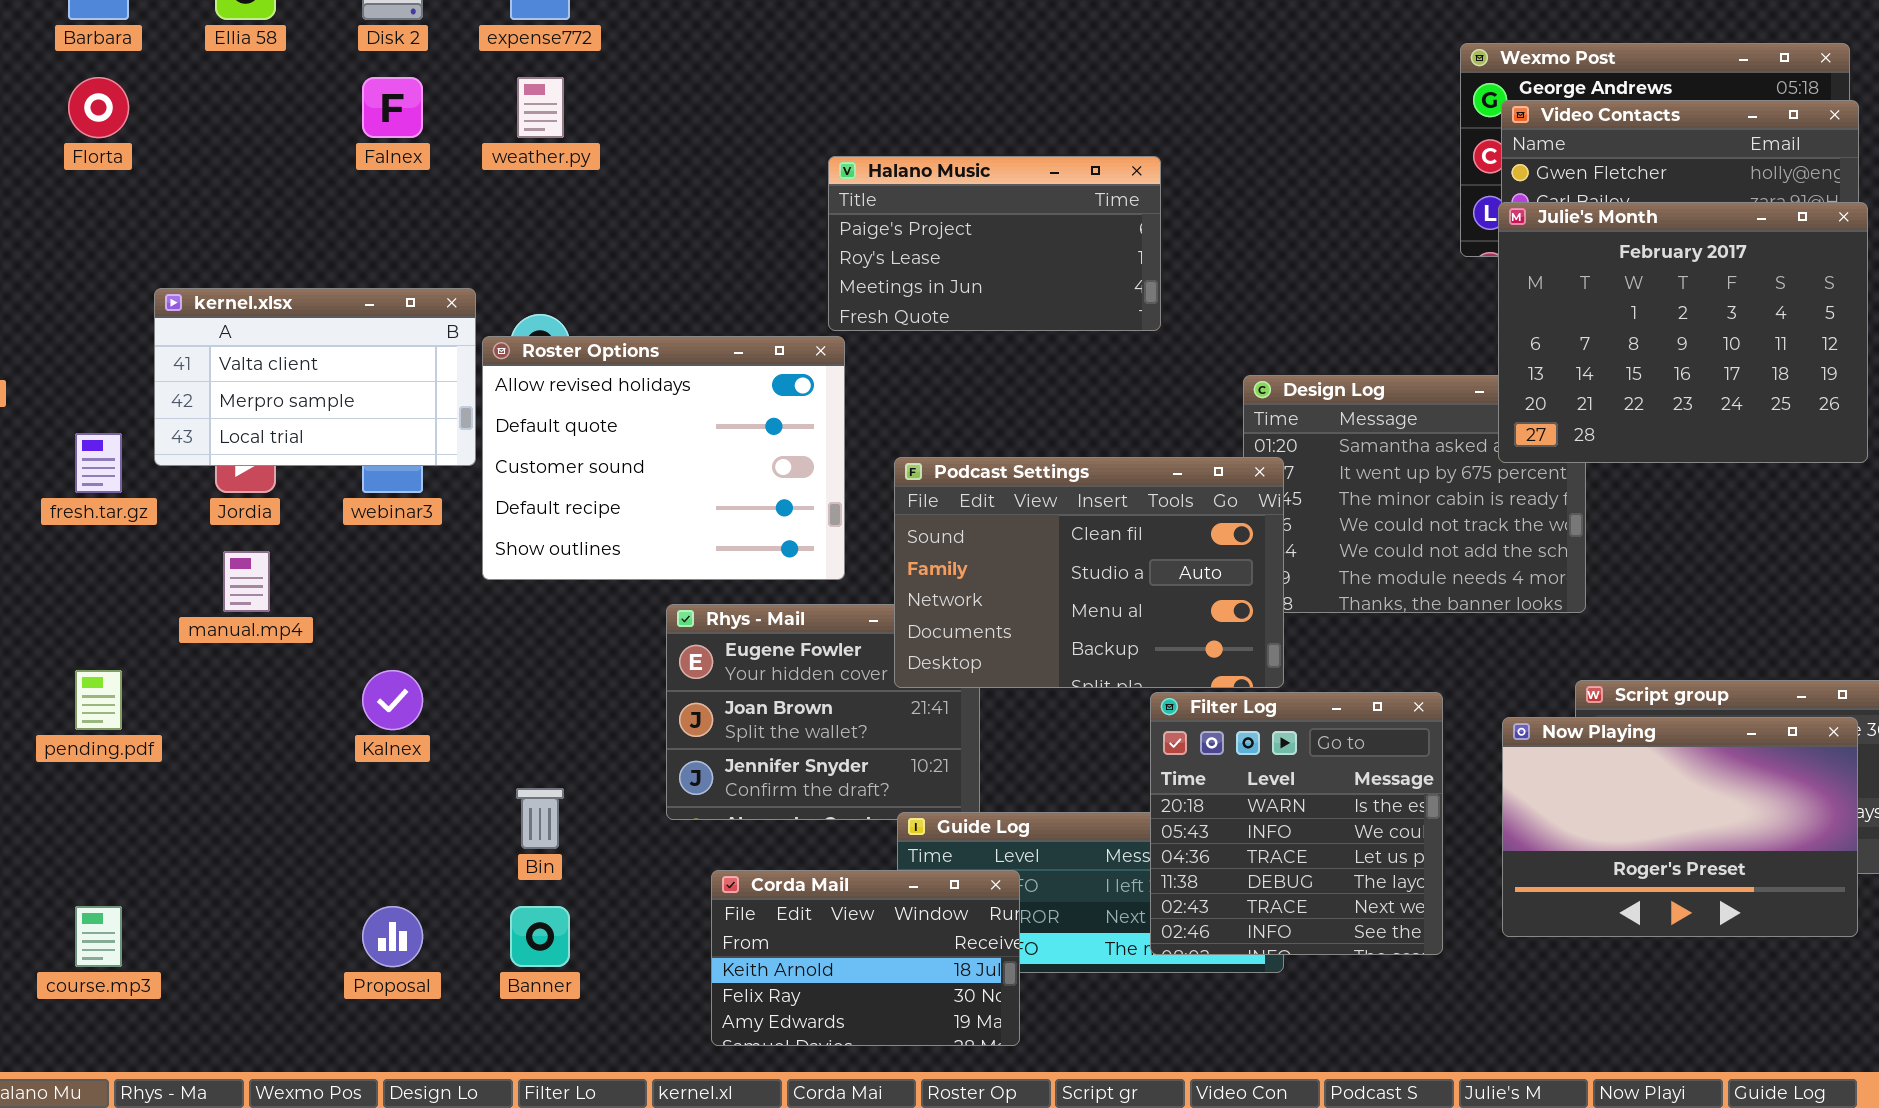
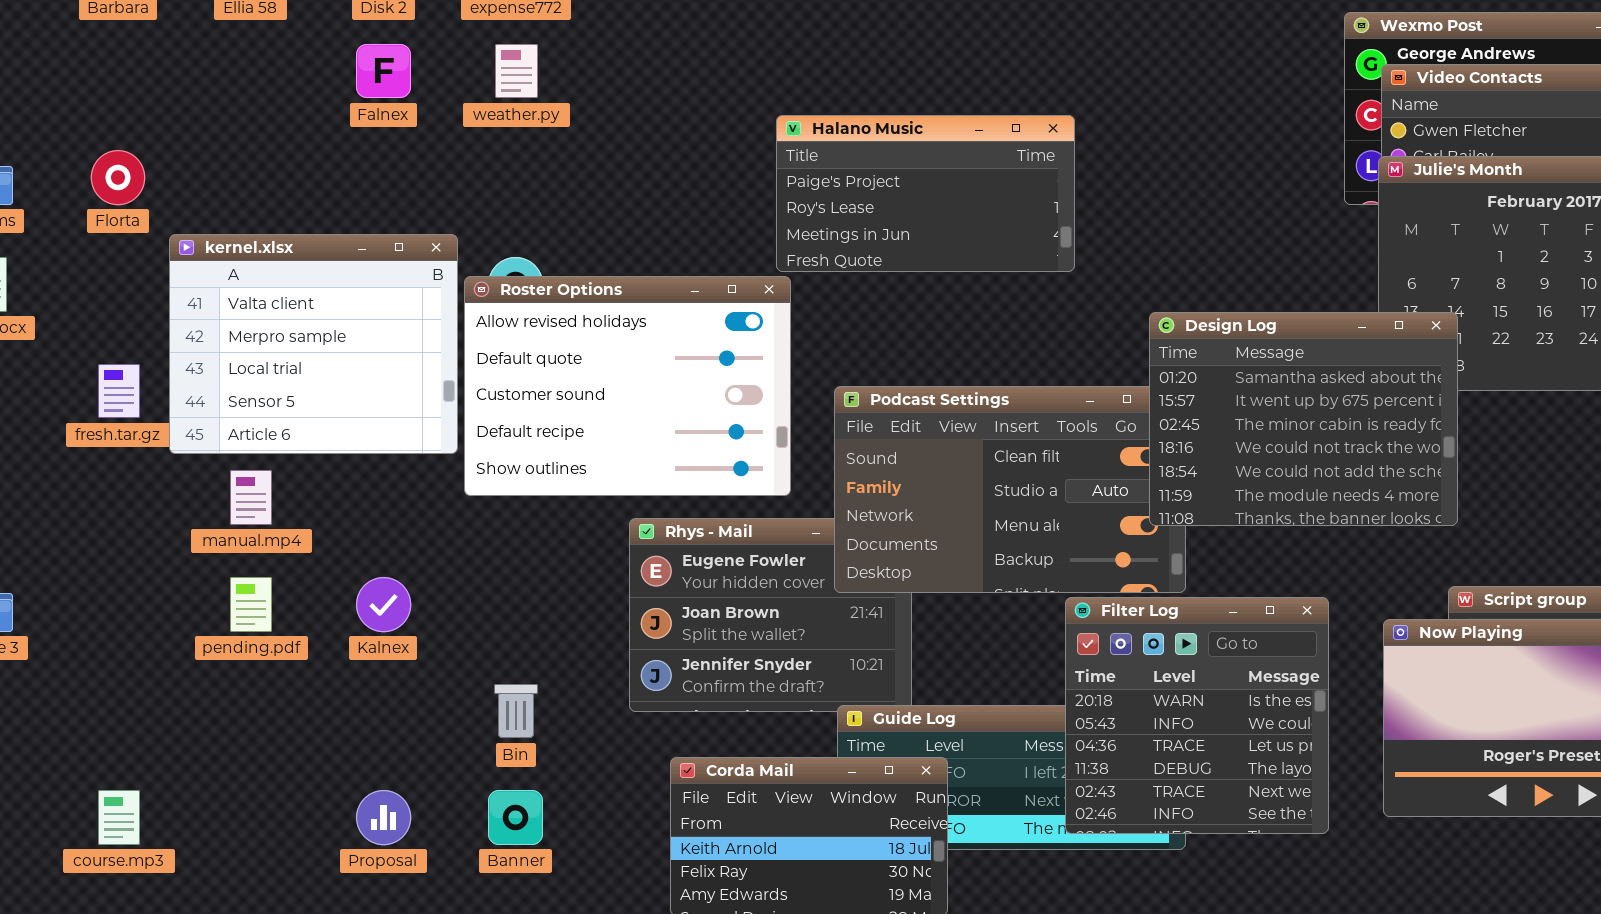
Florta: [68,77,129,138] -> [91,150,145,205], moved
kernel.xlsx: [154,288,476,466] -> [169,234,458,454], resized
Design Log: [1243,375,1586,613] -> [1149,312,1458,526], raised
pending.pdf: [75,670,122,730] -> [230,577,272,632], moved

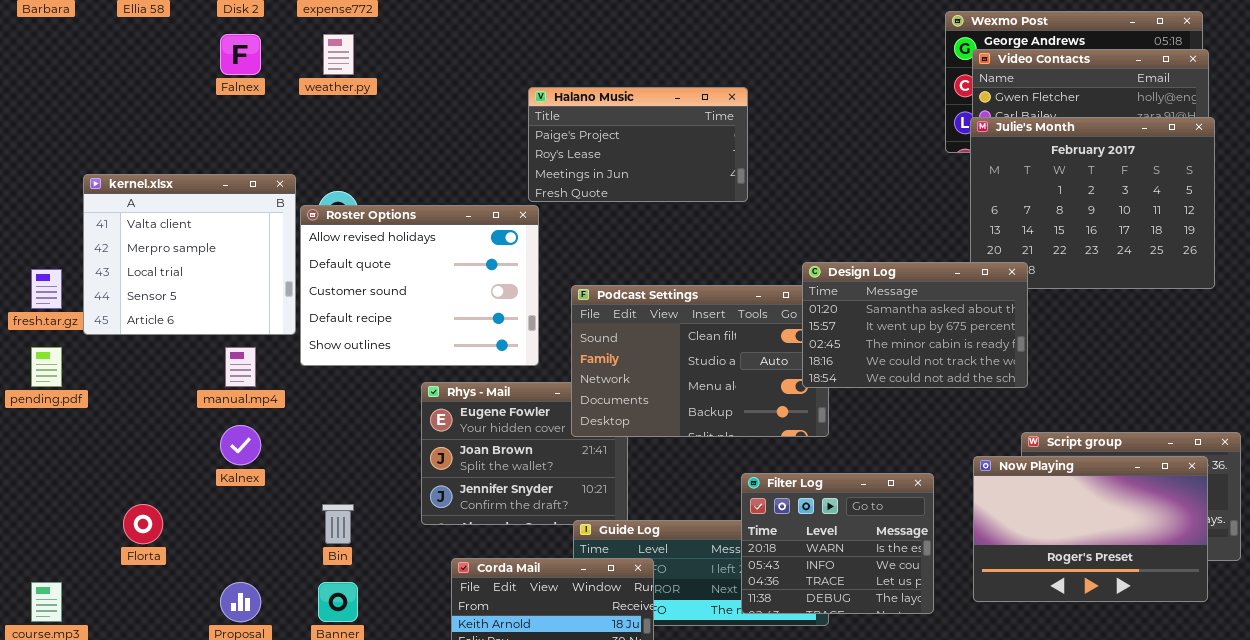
Florta: [91,150,145,205] -> [123,504,163,544], moved
Design Log: [1149,312,1458,526] -> [802,262,1028,388], resized
manual.mp4: [230,470,272,525] -> [225,347,256,387], moved
pending.pdf: [230,577,272,632] -> [31,347,62,387], moved
Filter Log: [1065,597,1329,834] -> [741,473,934,614], resized

